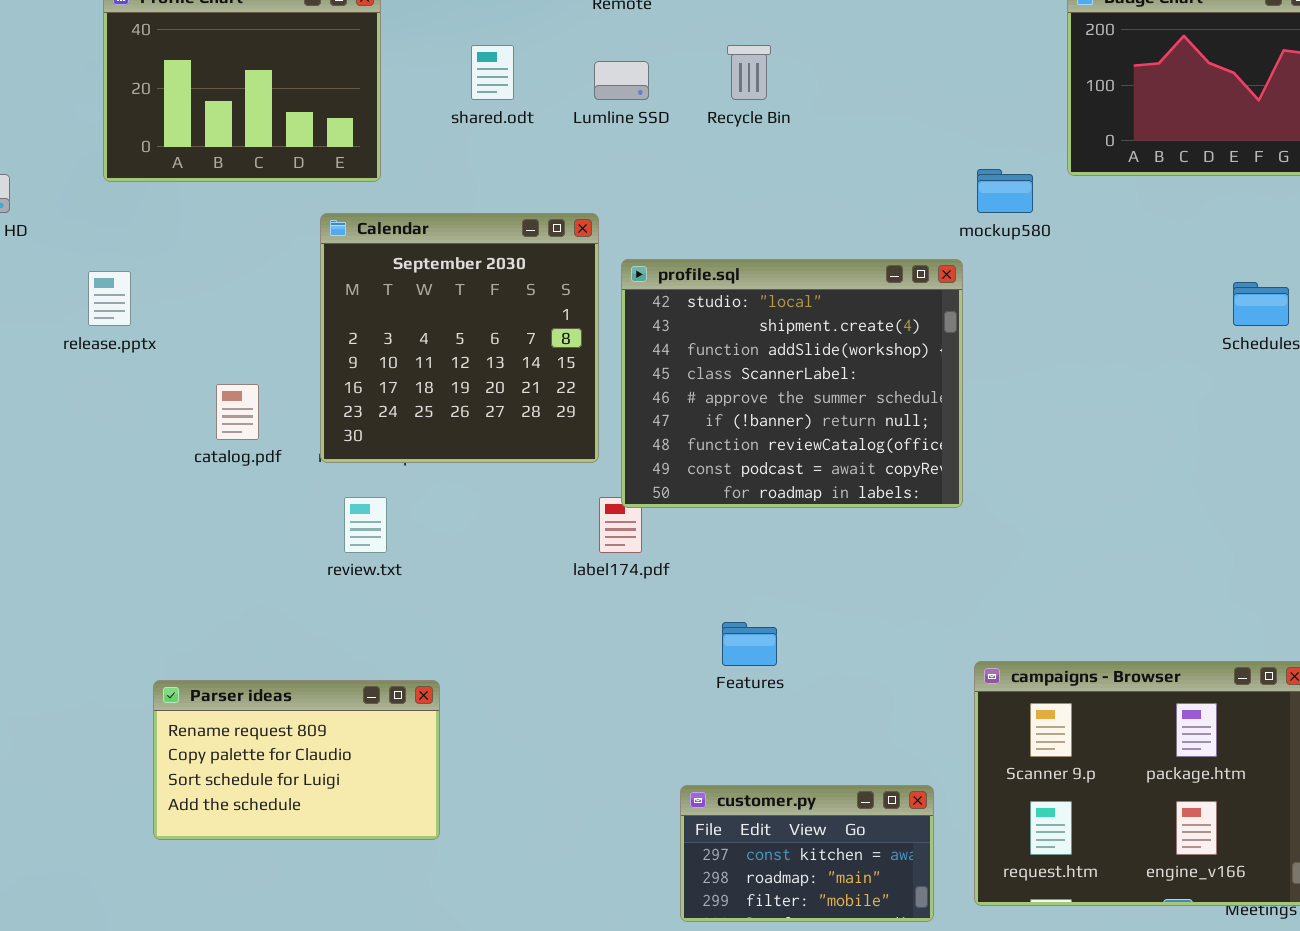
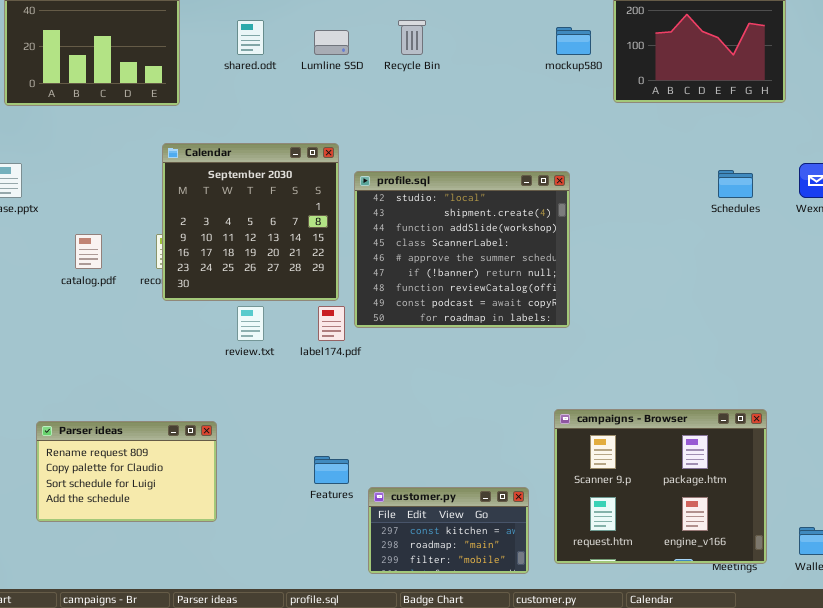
mockup580: [977,169,1033,213] -> [556,27,591,55], moved
Calendar: [320,213,599,463] -> [162,143,339,301], moved
profile.sql: [621,259,963,508] -> [354,171,570,328], moved
review.txt: [344,497,387,553] -> [237,306,264,341], moved
Features: [722,622,777,666] -> [314,456,349,484], moved

